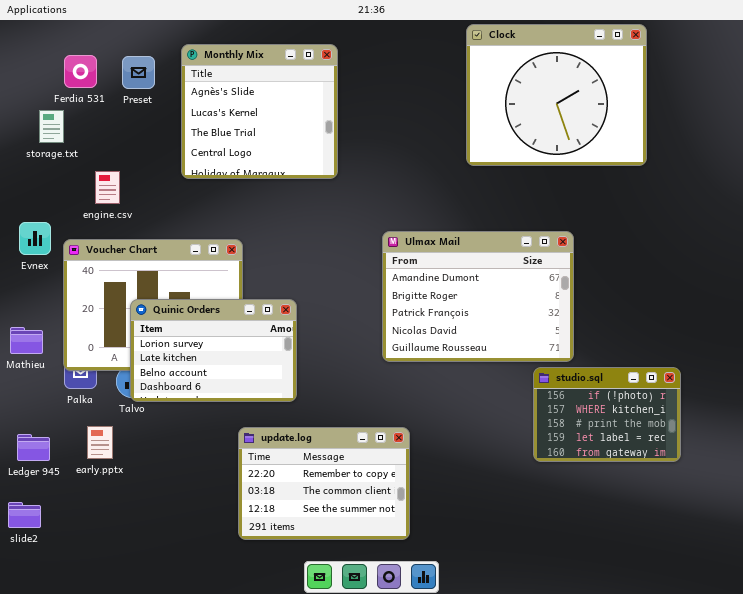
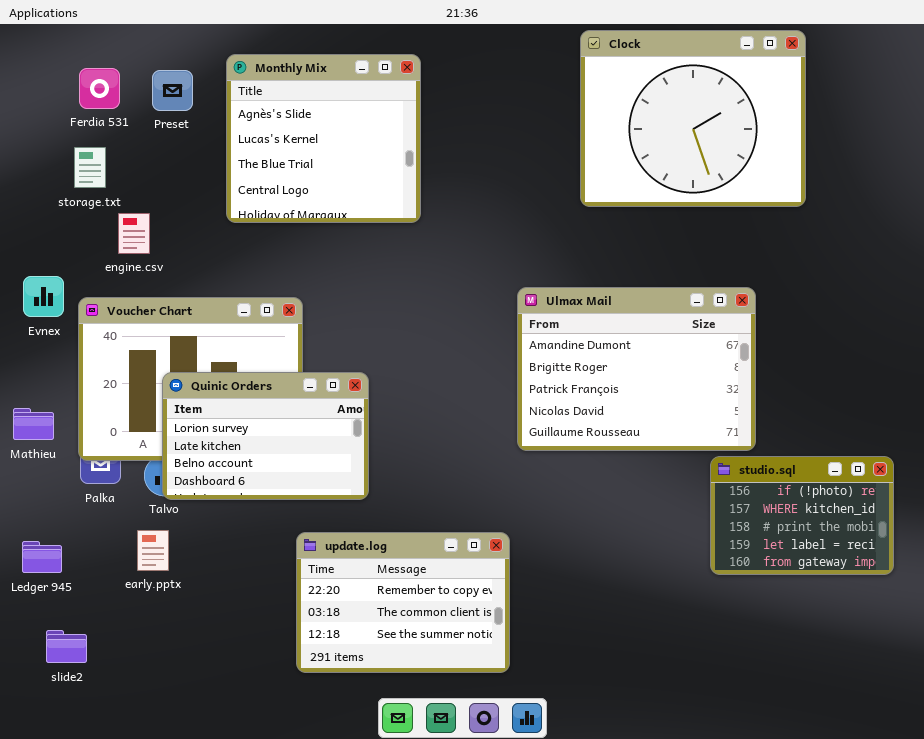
storage.txt: [39,110,64,143] -> [74,147,106,188], moved
Ulmax Mail: [382,231,574,362] -> [517,287,756,451], moved
studio.sql: [533,367,681,462] -> [710,456,894,575], moved
early.pptx: [87,426,113,459] -> [137,530,169,571], moved
slide2: [8,502,41,528] -> [46,630,87,663], moved

